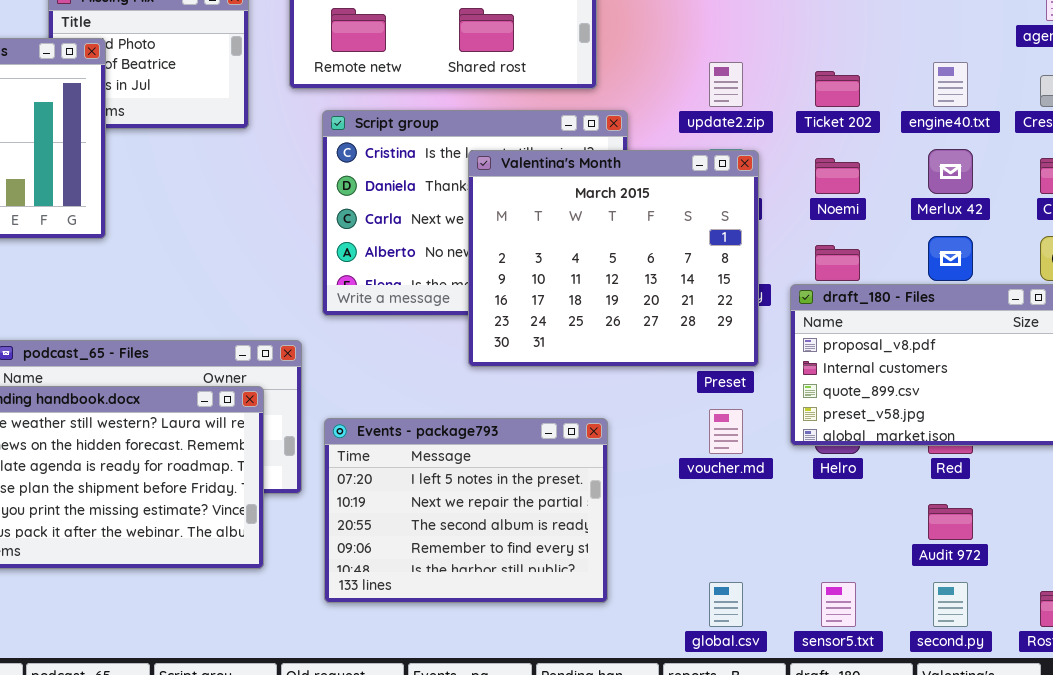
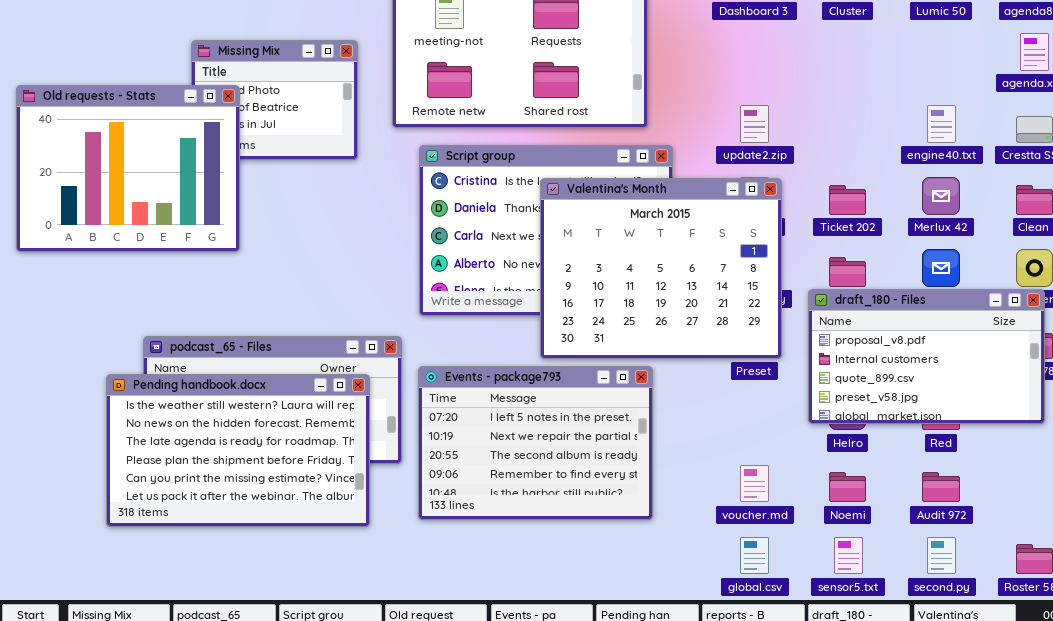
Ticket 202: [815,71,860,107] -> [829,185,866,215], moved
Noemi: [815,158,860,194] -> [829,472,866,502], moved
voucher.md: [709,409,743,454] -> [740,465,769,502], moved
Events - package793: [324,418,608,603] -> [418,366,653,520], moved

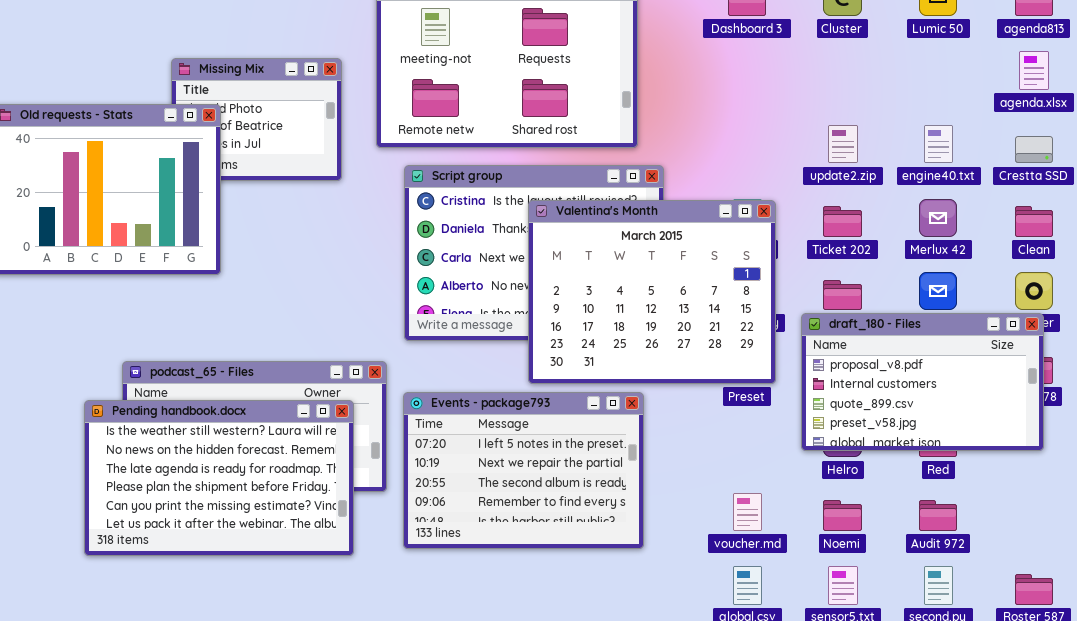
update2.zip: [740,105,769,143] -> [828,125,858,163], moved

